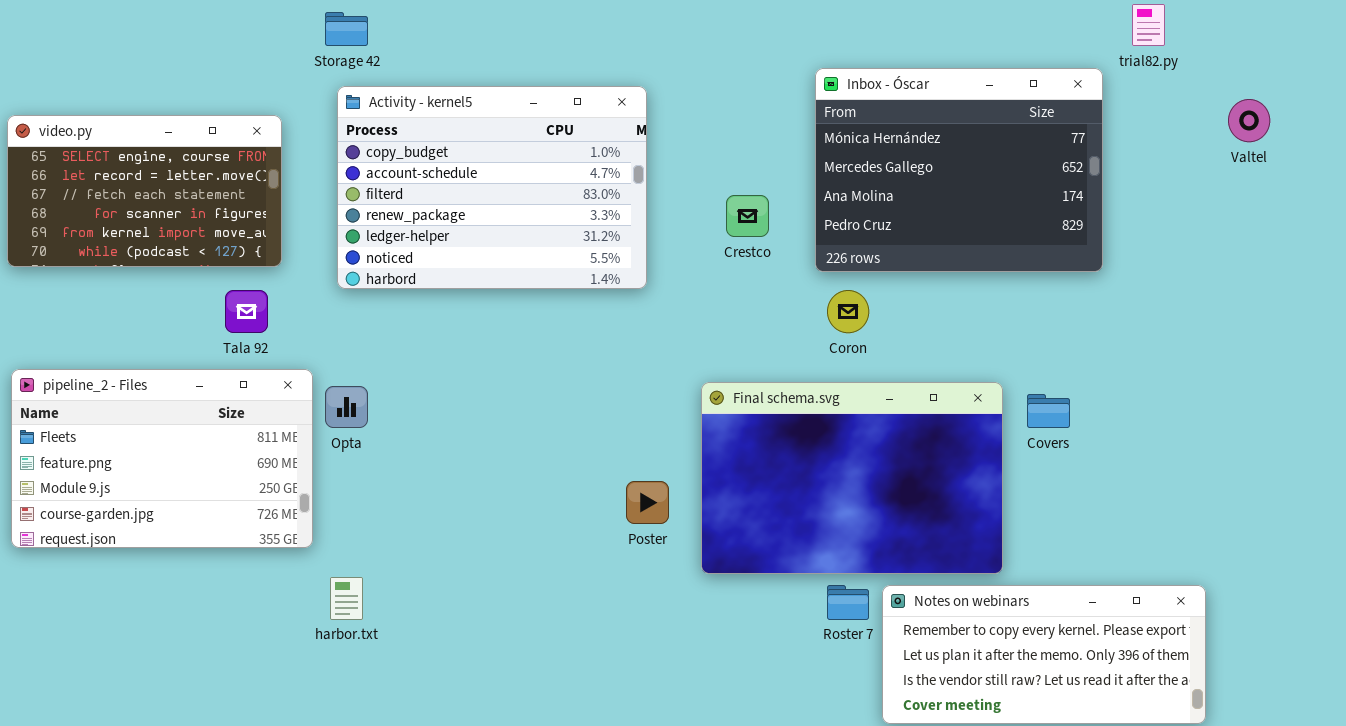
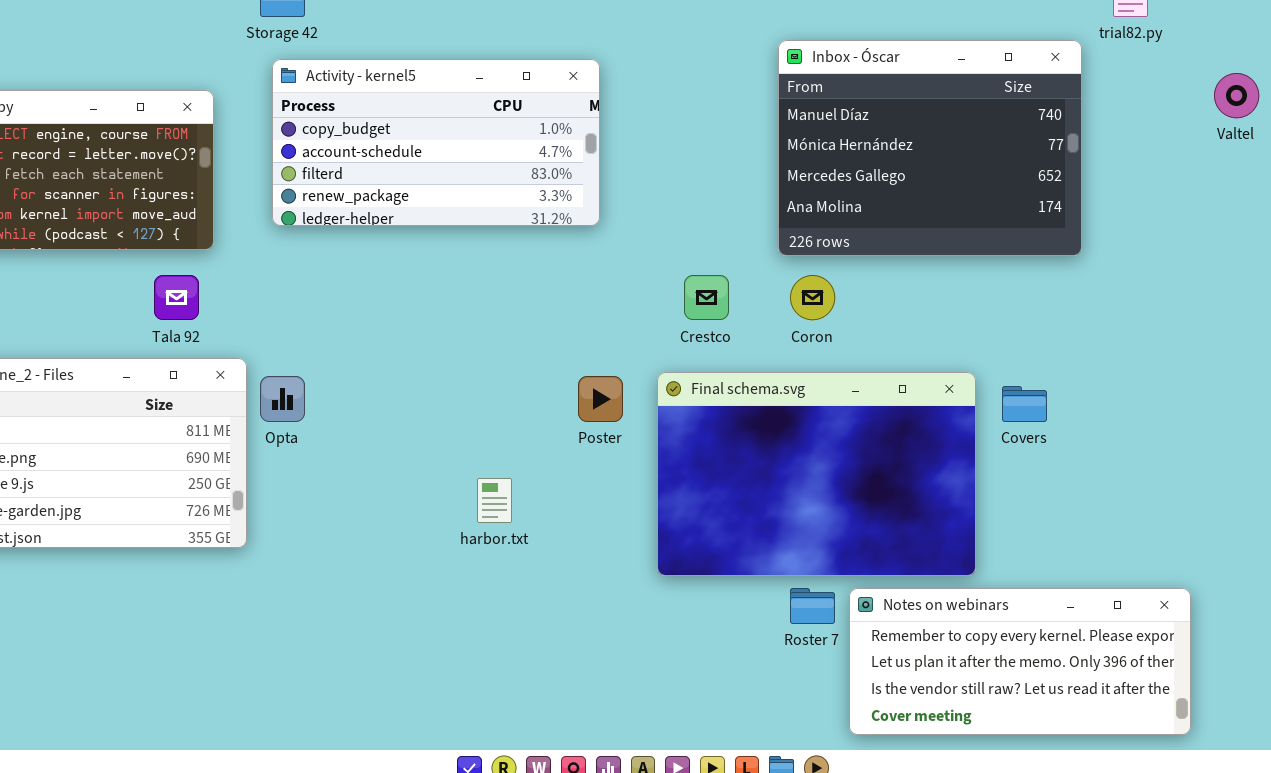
Inbox - Óscar: [815,68,1103,272] -> [778,40,1082,256], scrolled up 1 row
Activity - kernel5: [337,86,647,289] -> [272,59,600,226], resized
Crestco: [726,195,769,237] -> [684,275,729,320], moved
Poster: [626,481,669,524] -> [578,376,623,422], moved
harbor.txt: [330,577,363,620] -> [477,478,512,523], moved

